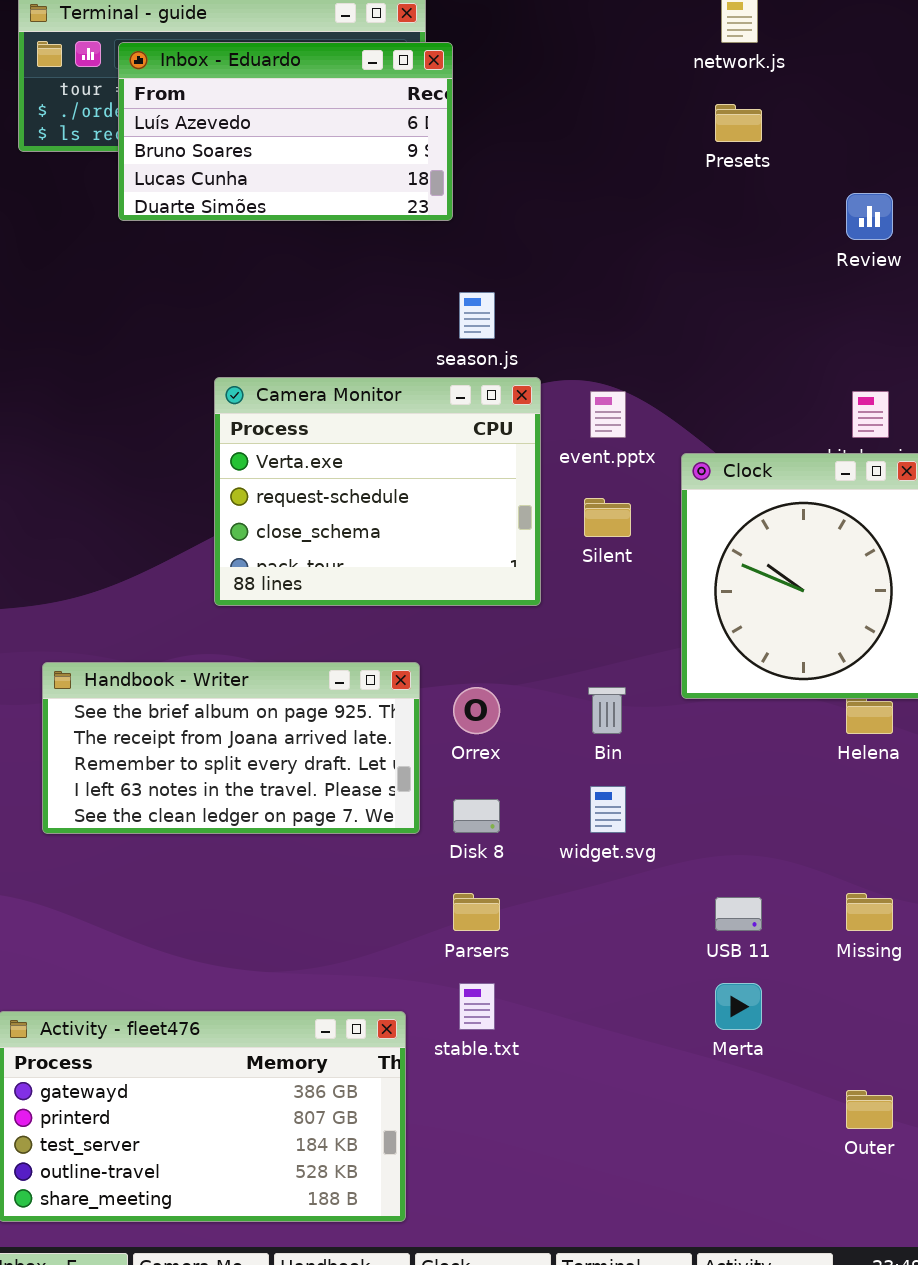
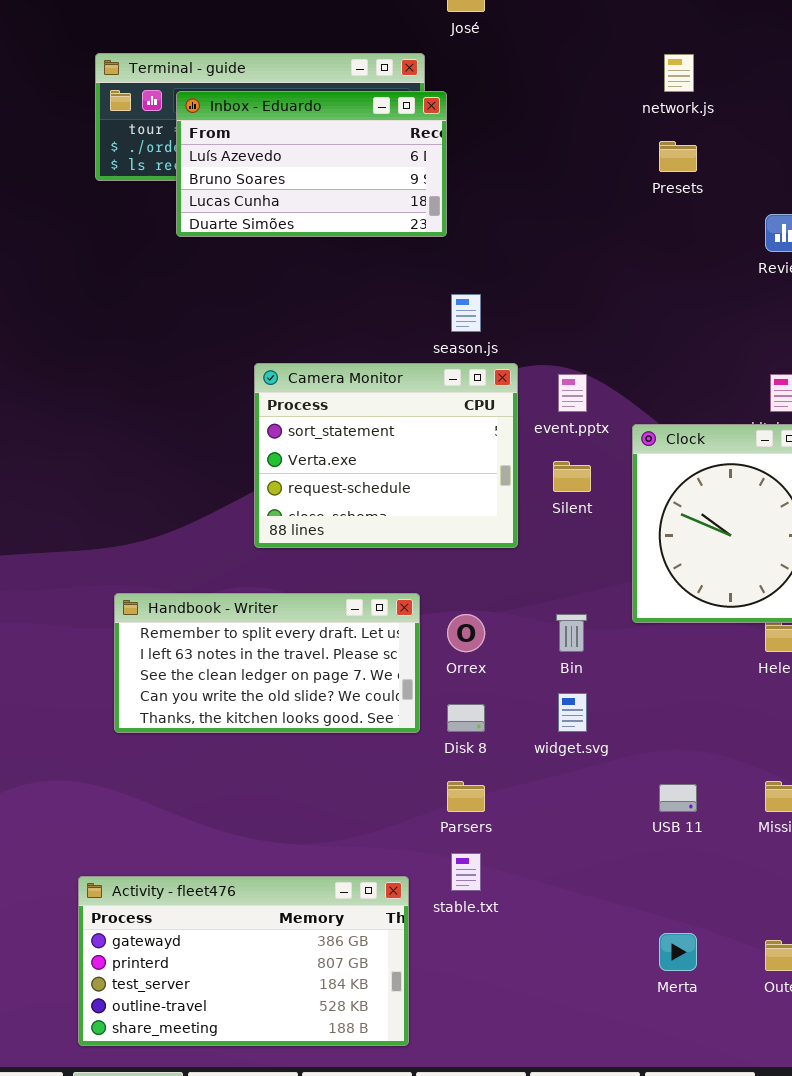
Camera Monitor: [214,377,541,606] -> [254,363,518,548], scrolled up 1 row
Handbook - Writer: [42,662,420,834] -> [114,593,420,733], scrolled down 2 rows
Merta: [715,983,762,1030] -> [659,933,697,971], moved

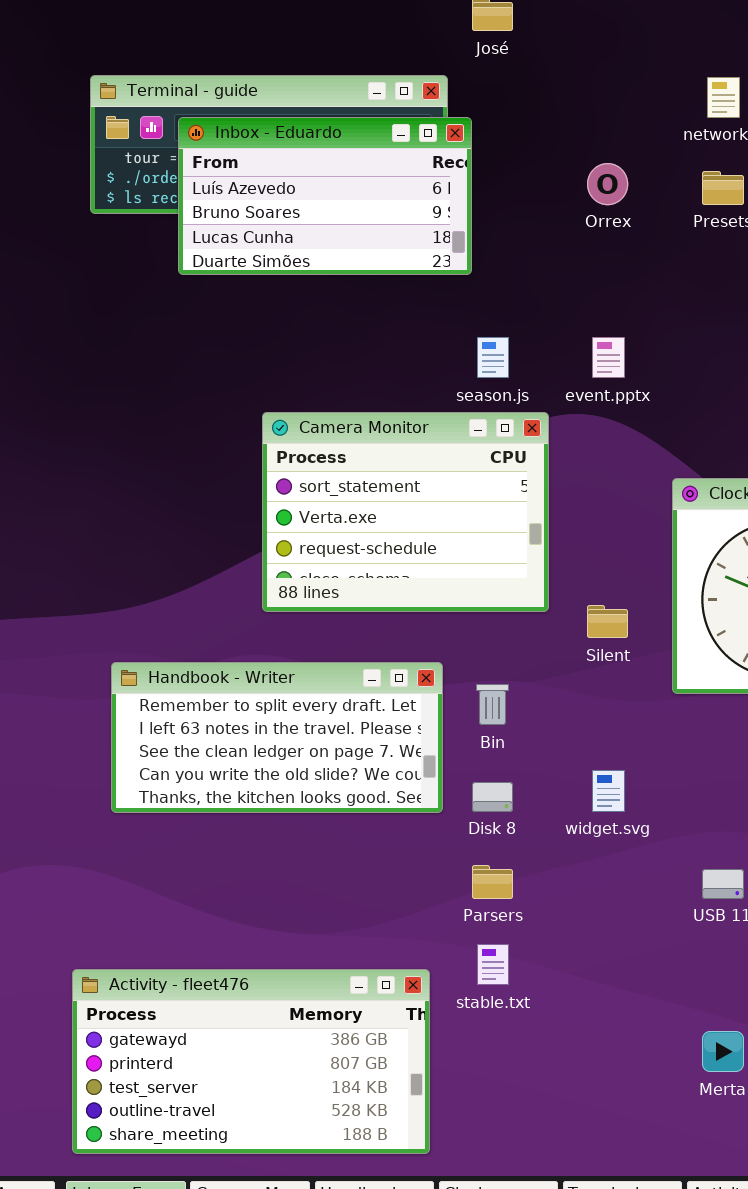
event.pptx: [558,374,587,412] -> [592,337,625,378], moved
Silent: [553,461,591,492] -> [587,605,628,638], moved
Orrex: [447,614,485,652] -> [587,163,628,205], moved
Bin: [556,614,587,652] -> [476,684,509,725], moved

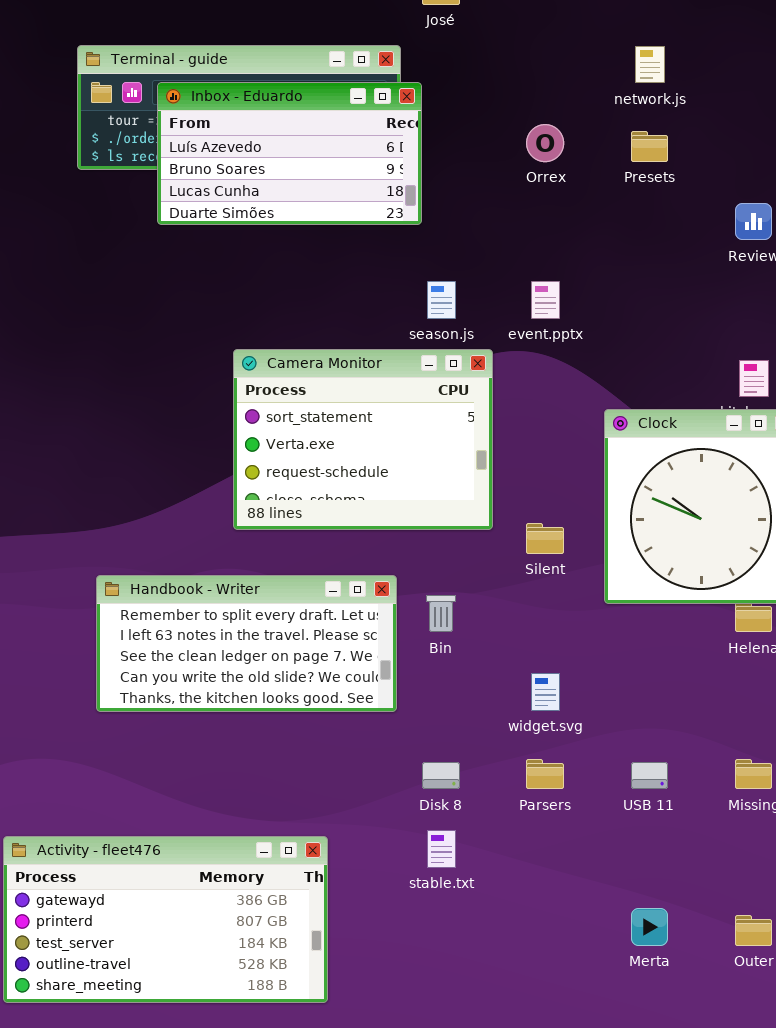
Disk 8: [472,782,513,812] -> [422,762,460,789], moved
Parsers: [472,865,513,899] -> [526,759,564,789], moved
Activity - fleet476: [72,969,430,1154] -> [3,836,328,1003], moved

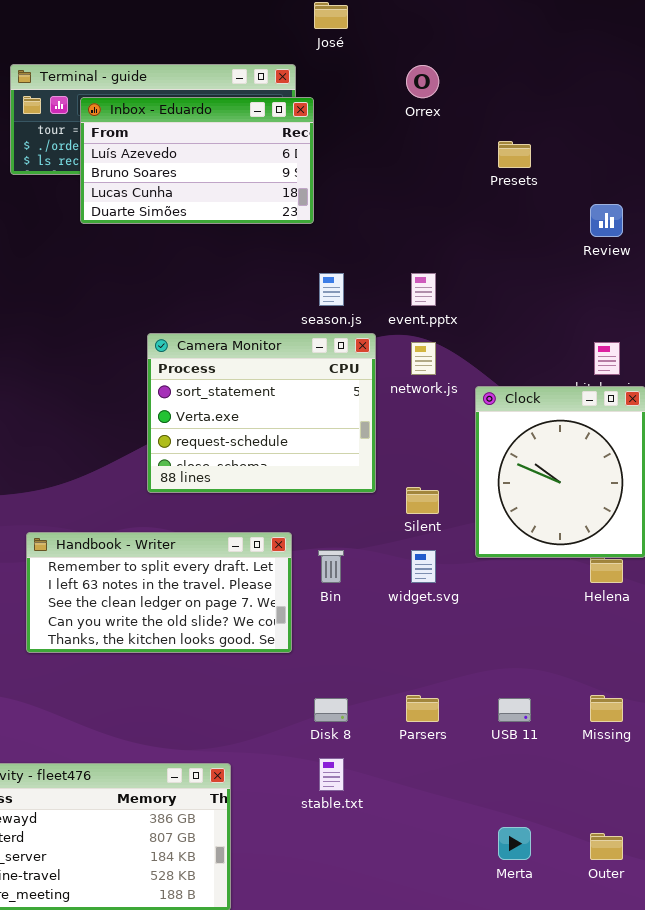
network.js: [635,46,665,83] -> [411,342,436,375], moved
Orrex: [526,124,564,162] -> [406,65,439,98], moved
widget.svg: [531,673,560,711] -> [411,550,436,583], moved

